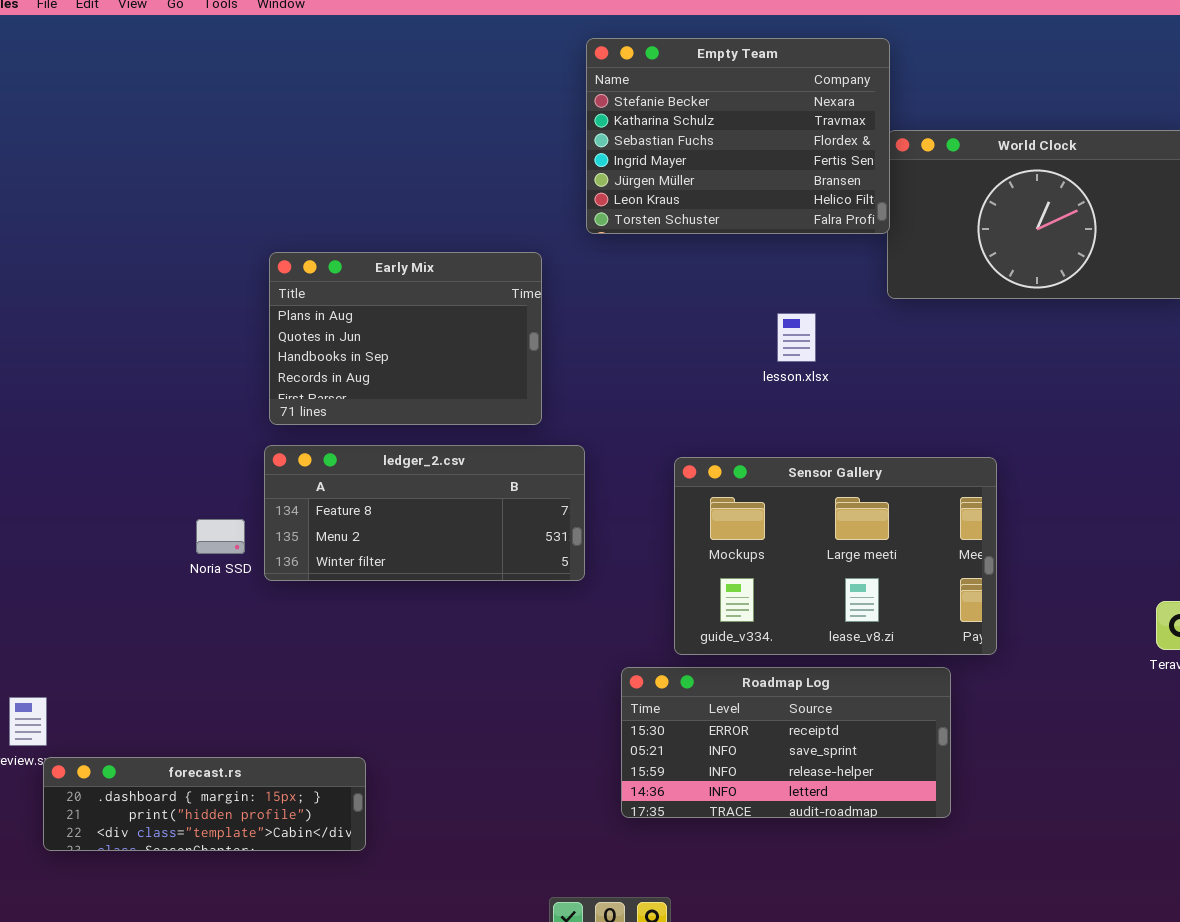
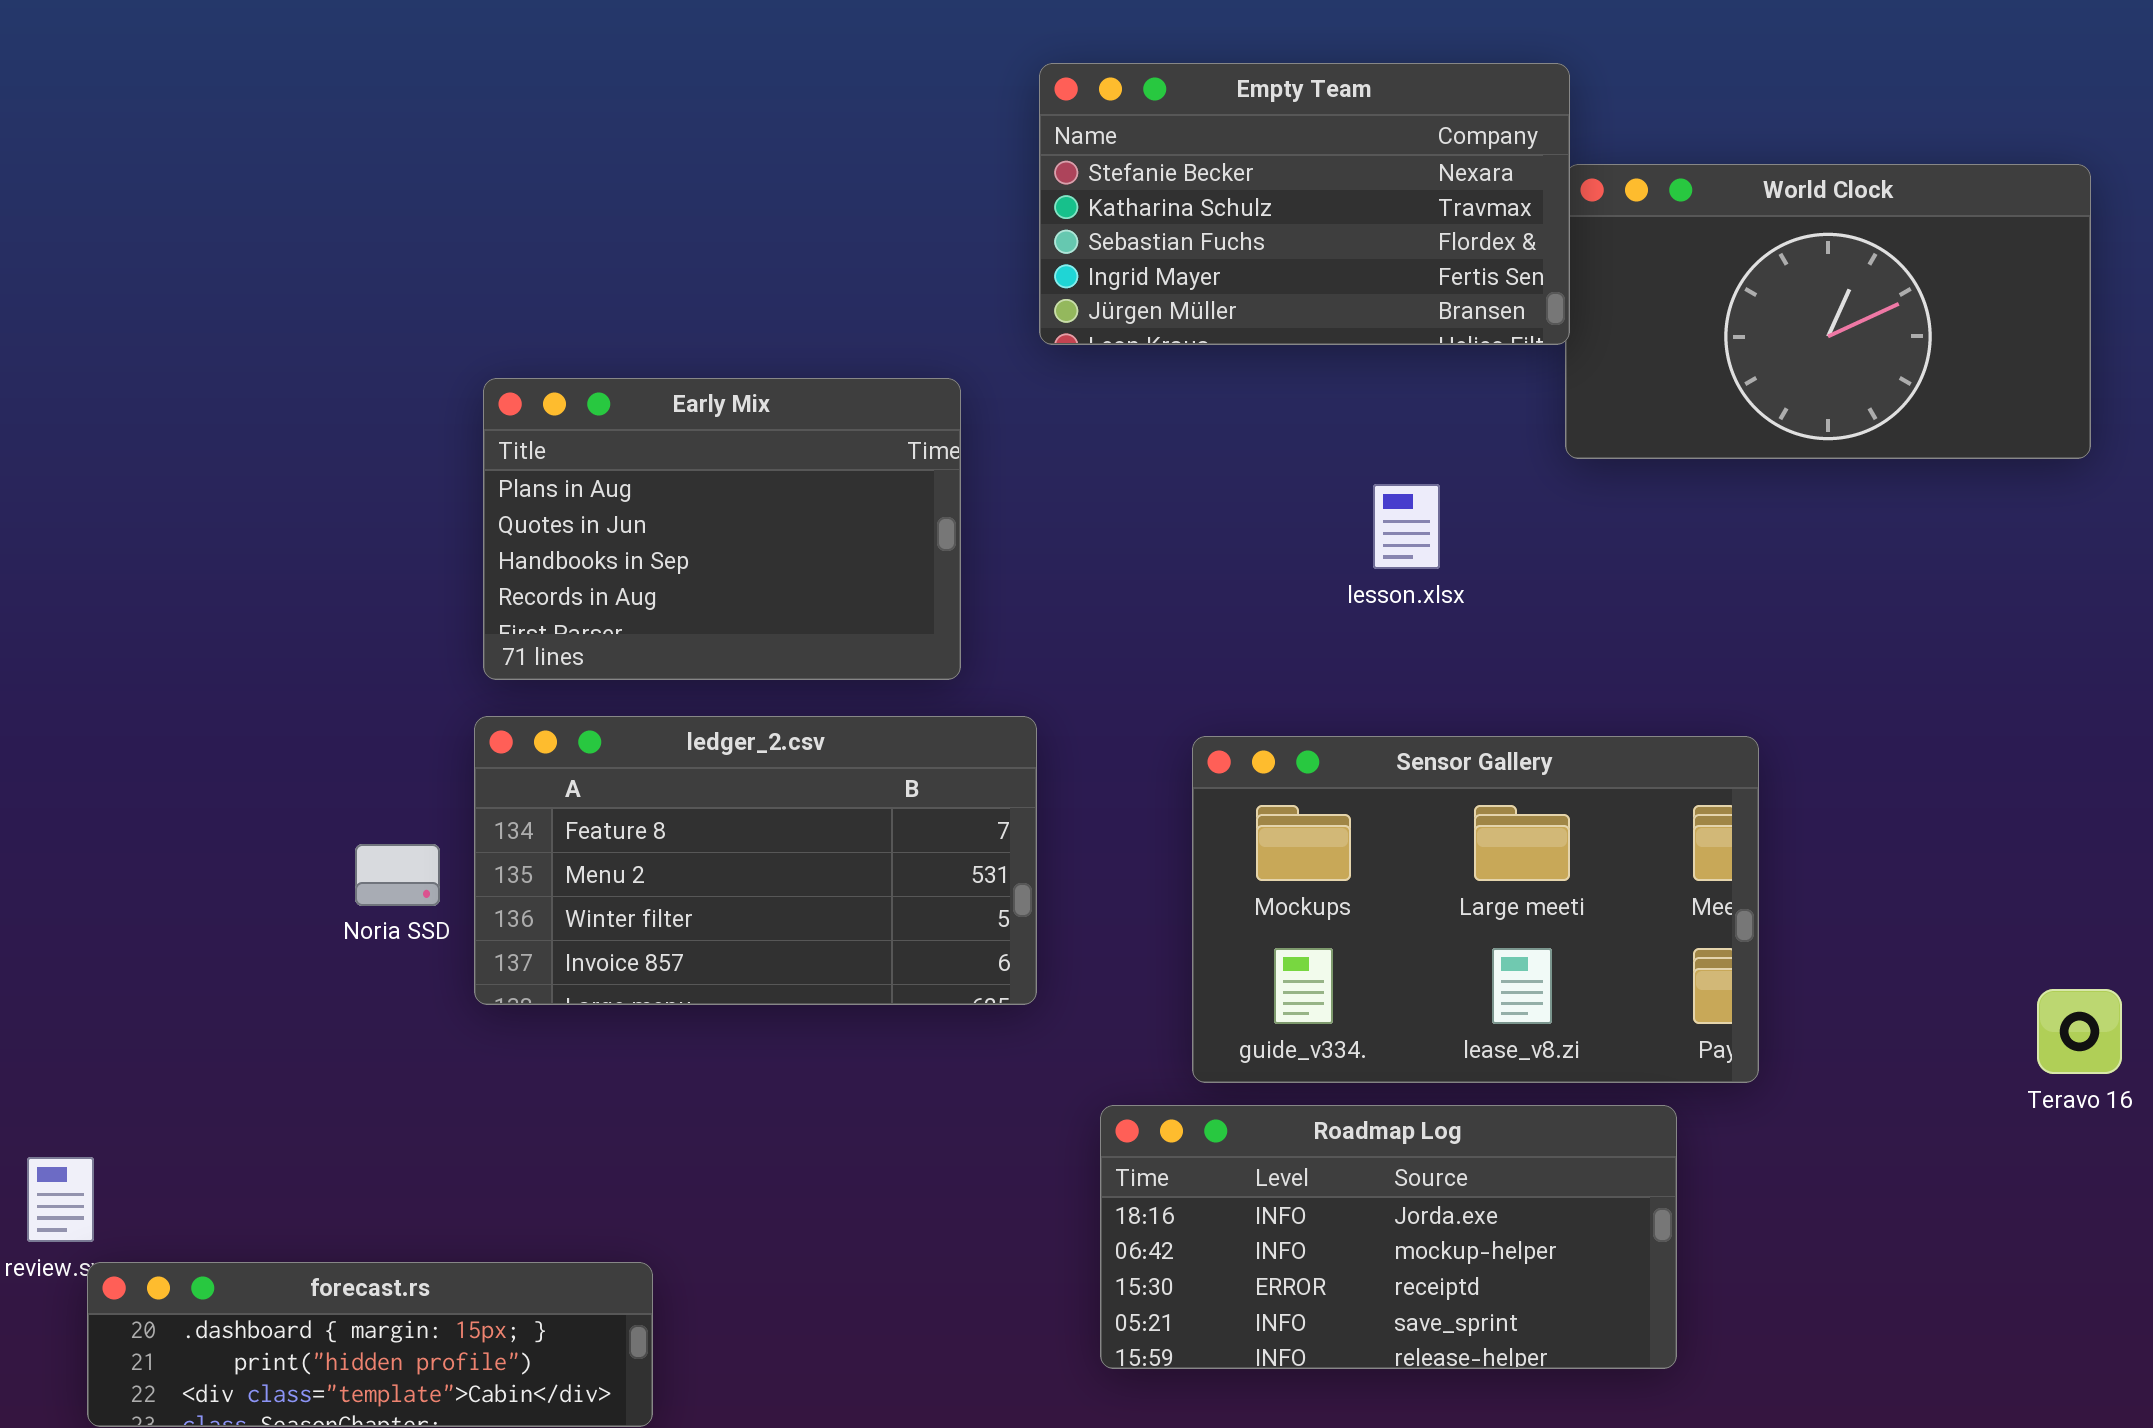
Empty Team: [586,38,890,234] -> [1039,63,1570,345], resized
ledger_2.csv: [264,445,585,581] -> [474,716,1037,1005], resized
Roadmap Log: [621,667,951,818] -> [1100,1105,1677,1369], scrolled up 2 rows

